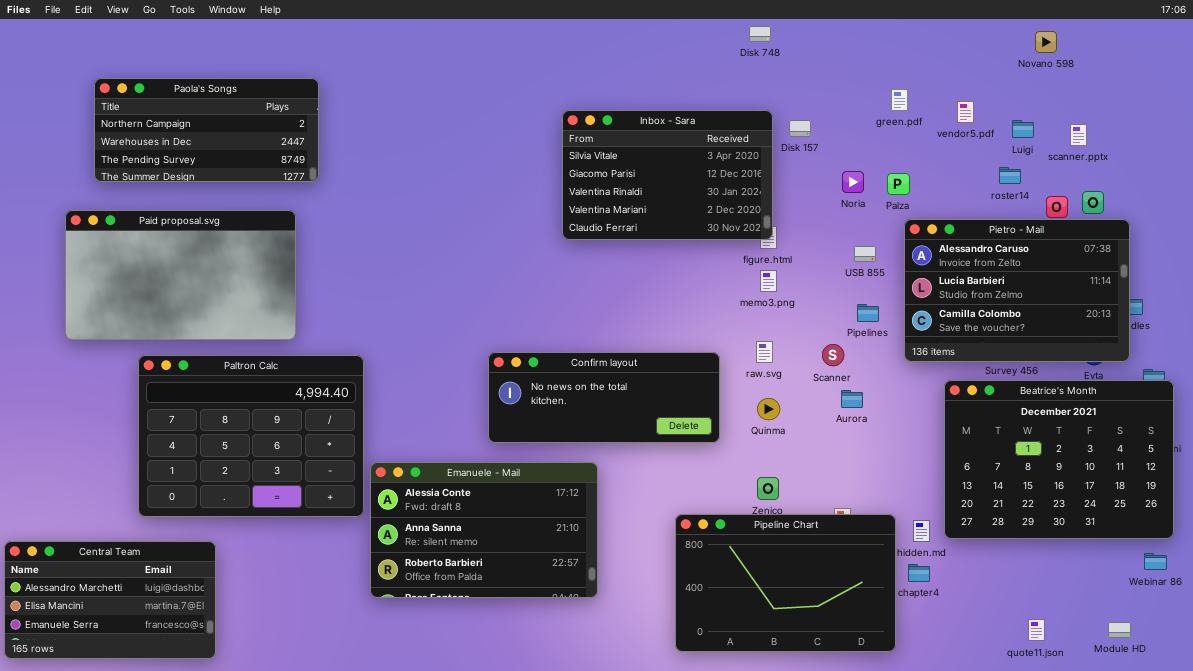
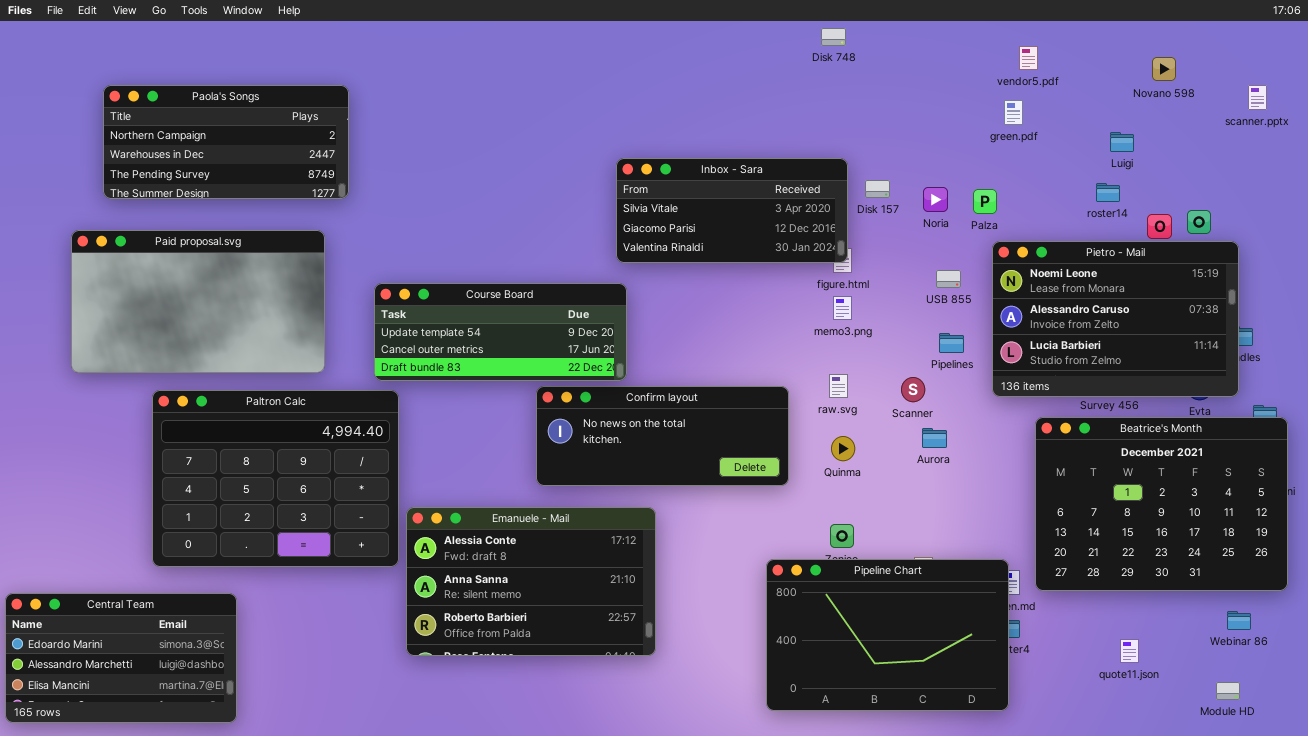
Novano 598: [1035,31,1057,53] -> [1152,57,1176,81], moved
green.pdf: [891,89,908,111] -> [1004,100,1023,125], moved
vendor5.pdf: [957,101,974,123] -> [1019,46,1038,70], moved
Inbox - Sara: [562,110,773,240] -> [616,158,848,263], resized
Disk 157: [789,120,811,137] -> [865,180,890,198], moved
scanner.pptx: [1070,124,1087,146] -> [1248,85,1267,110], moved
Pietro - Mail: [904,219,1130,362] -> [992,241,1239,397], scrolled up 1 row
Course Board: none -> [374,283,627,381], opened
Pipeline Chart: [675,514,896,652] -> [766,559,1009,711], moved
Central Team: [4,541,216,659] -> [5,593,237,723], scrolled up 1 row
Webinar 86: [1144,553,1167,570] -> [1227,611,1251,630], moved
quote11.json: [1028,619,1045,641] -> [1120,639,1139,663], moved

